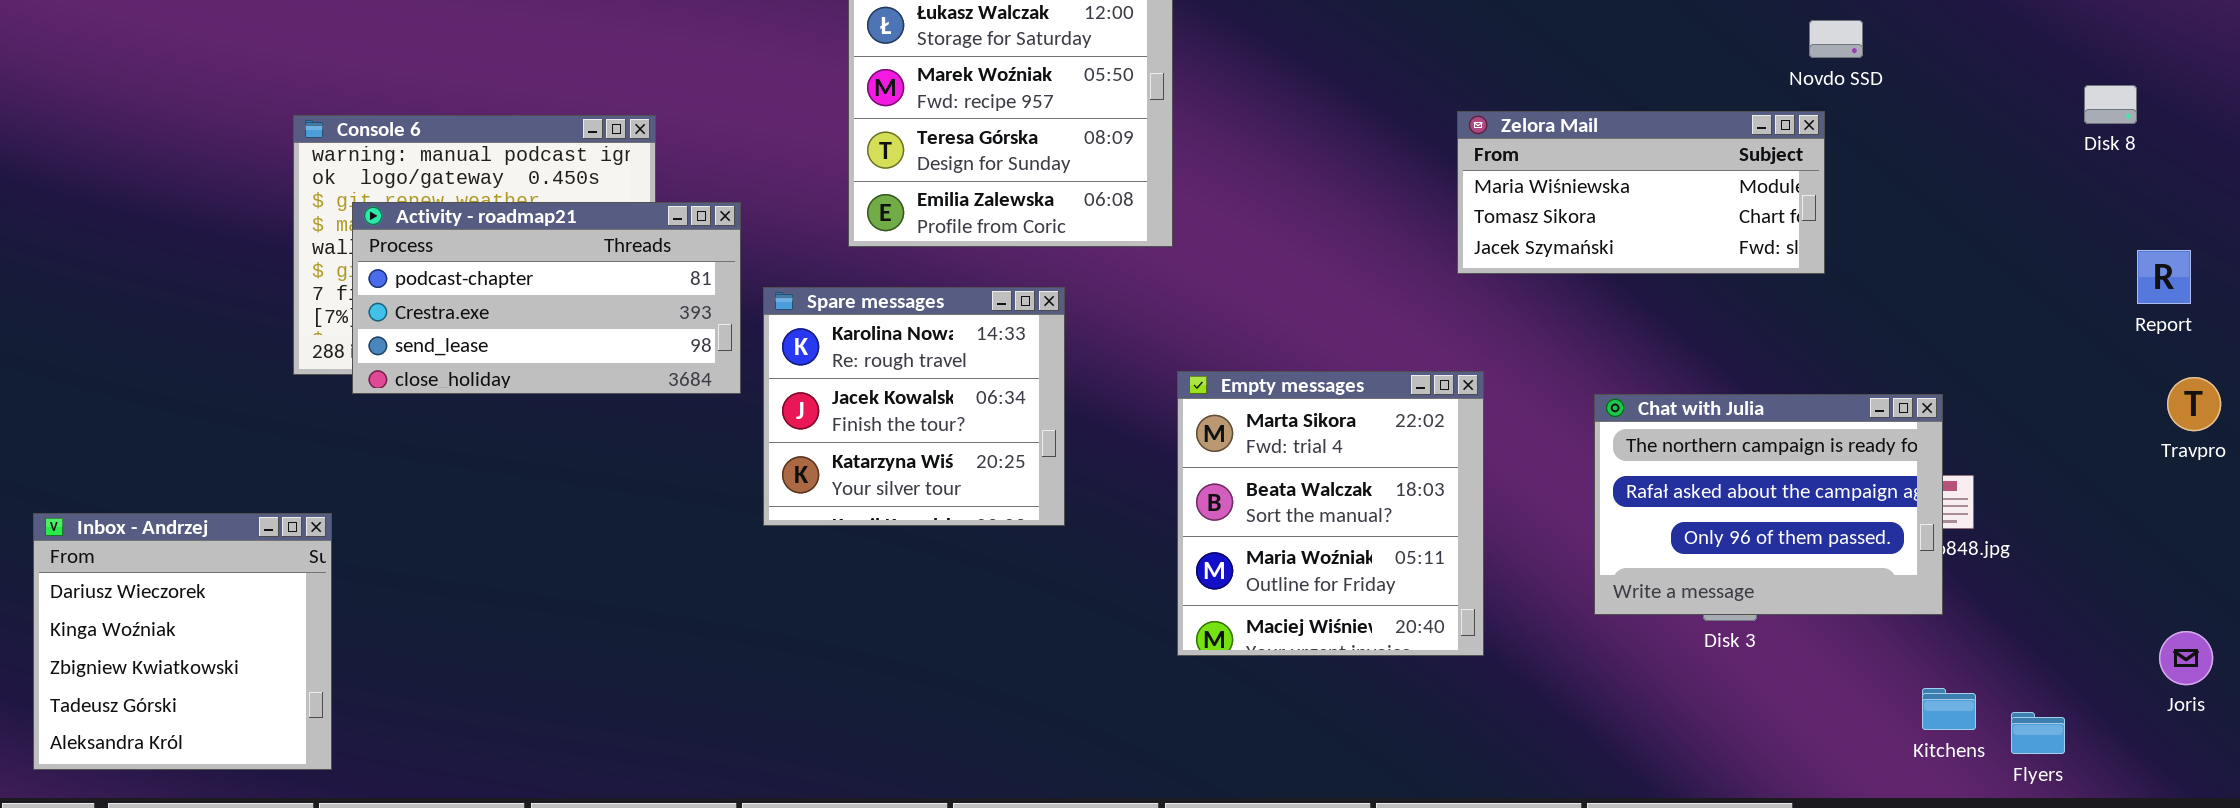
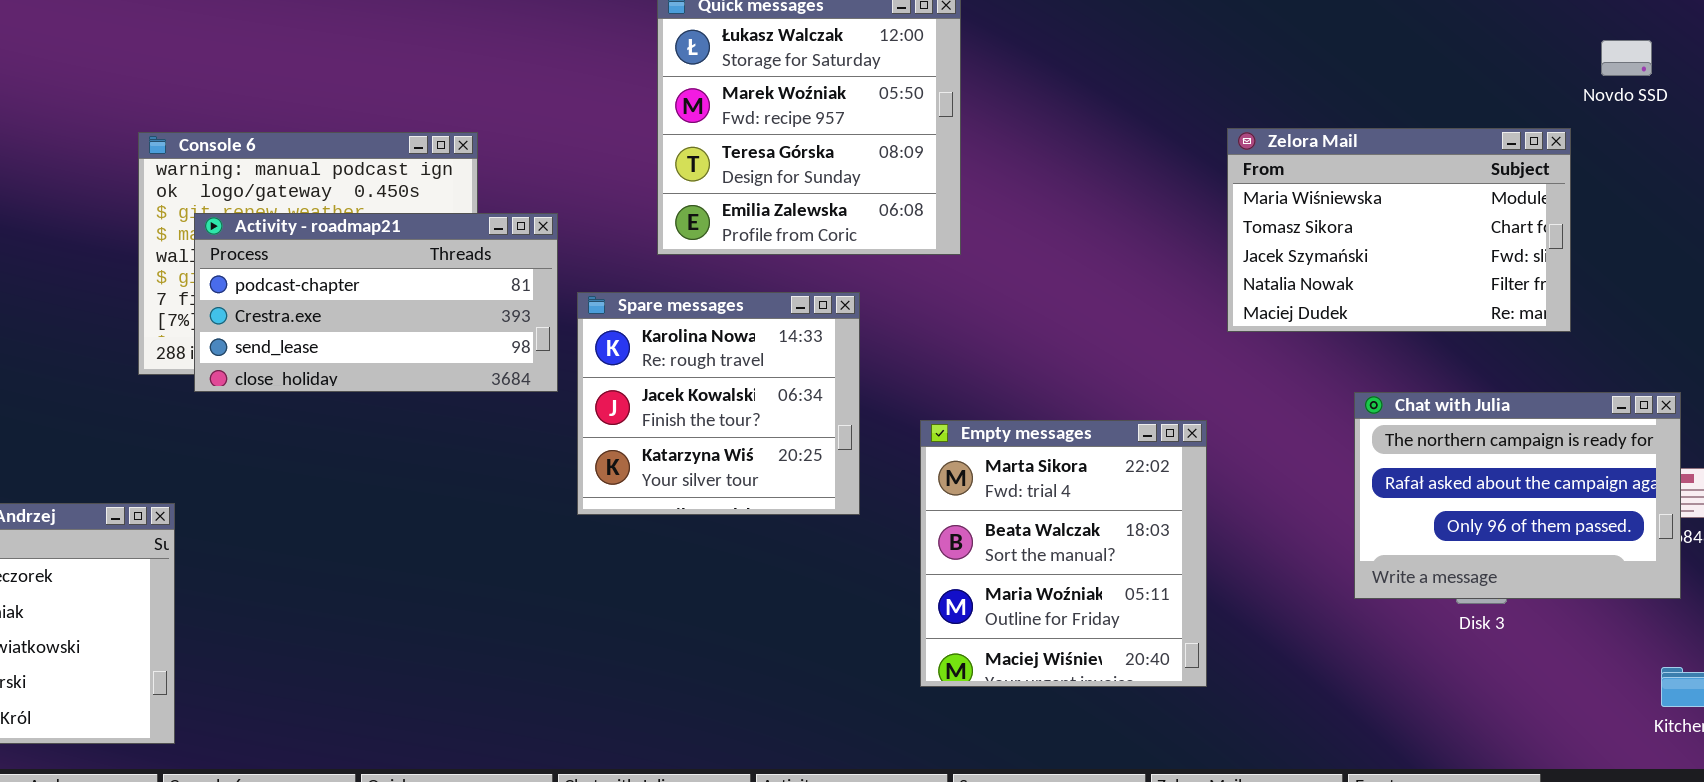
Novdo SSD: [1809,20,1863,58] -> [1601,40,1652,76], moved
Zelora Mail: [1457,111,1825,274] -> [1227,128,1571,332], resized
Empty messages: [1177,371,1484,656] -> [920,420,1207,687], moved

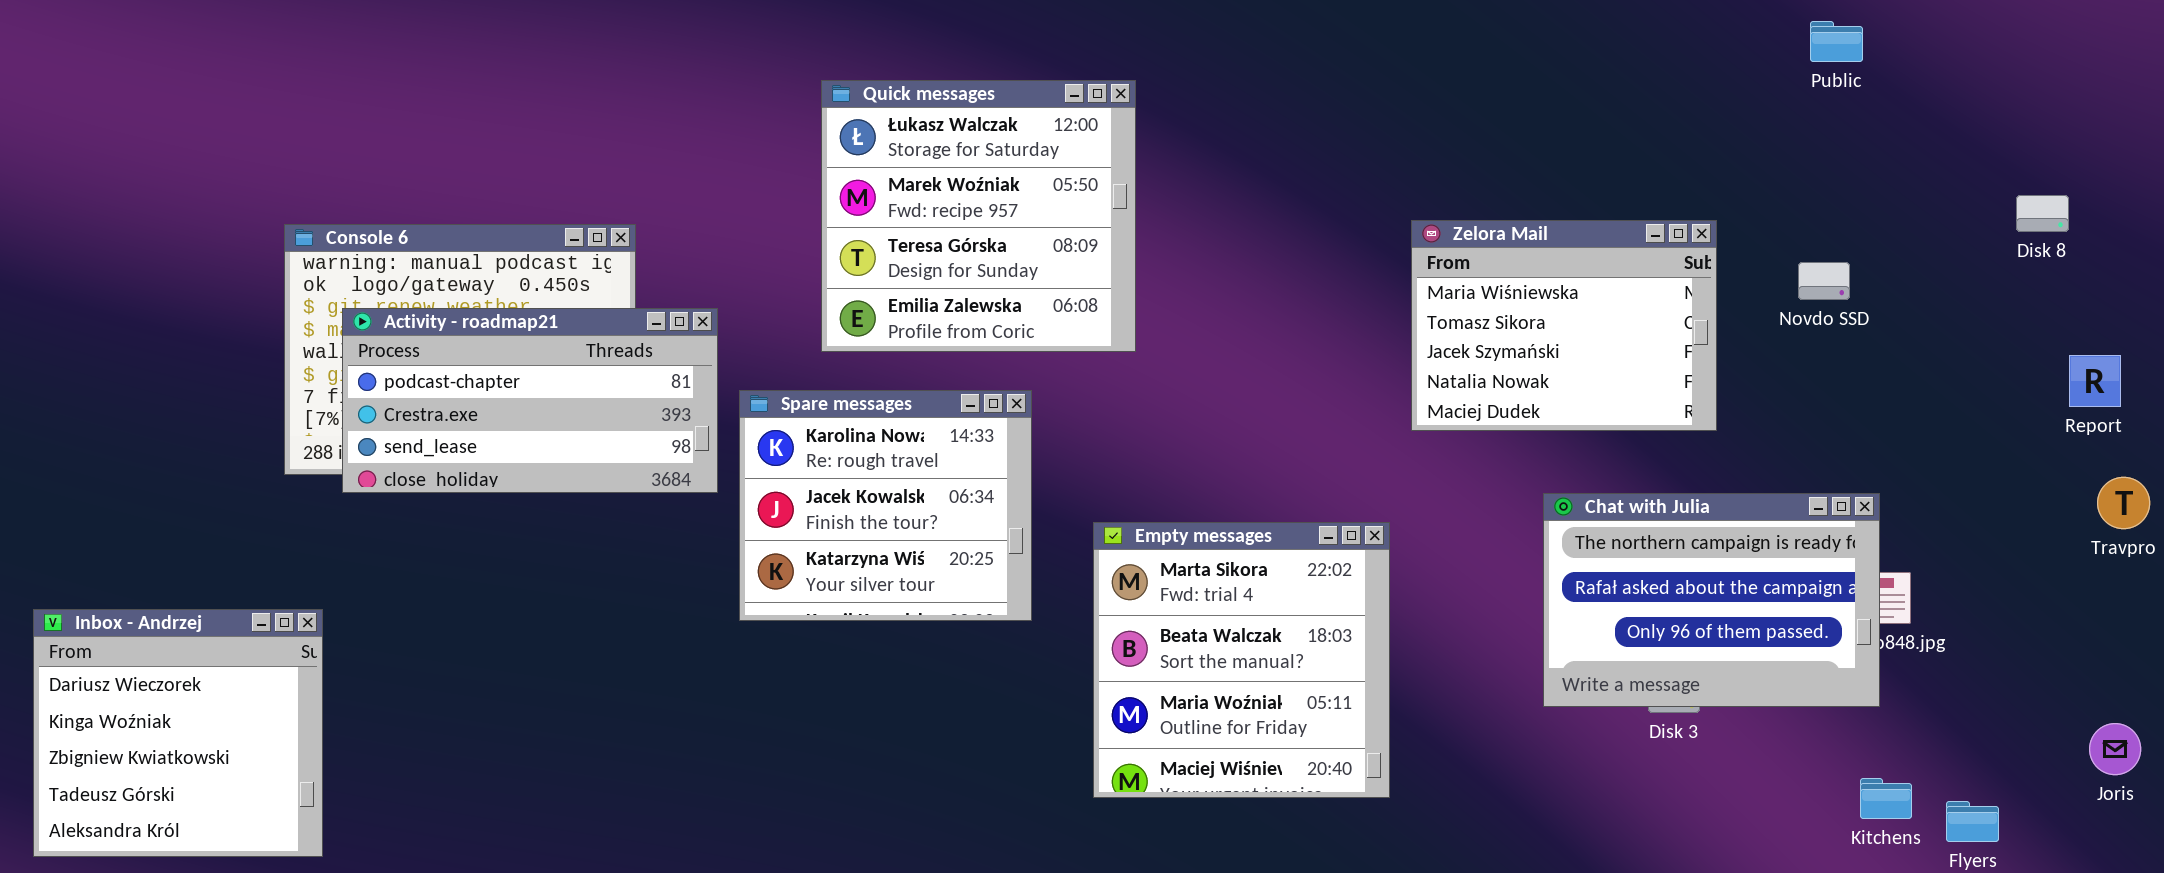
Novdo SSD: [1601,40,1652,76] -> [1798,262,1850,300], moved
Zelora Mail: [1227,128,1571,332] -> [1411,220,1717,431], resized

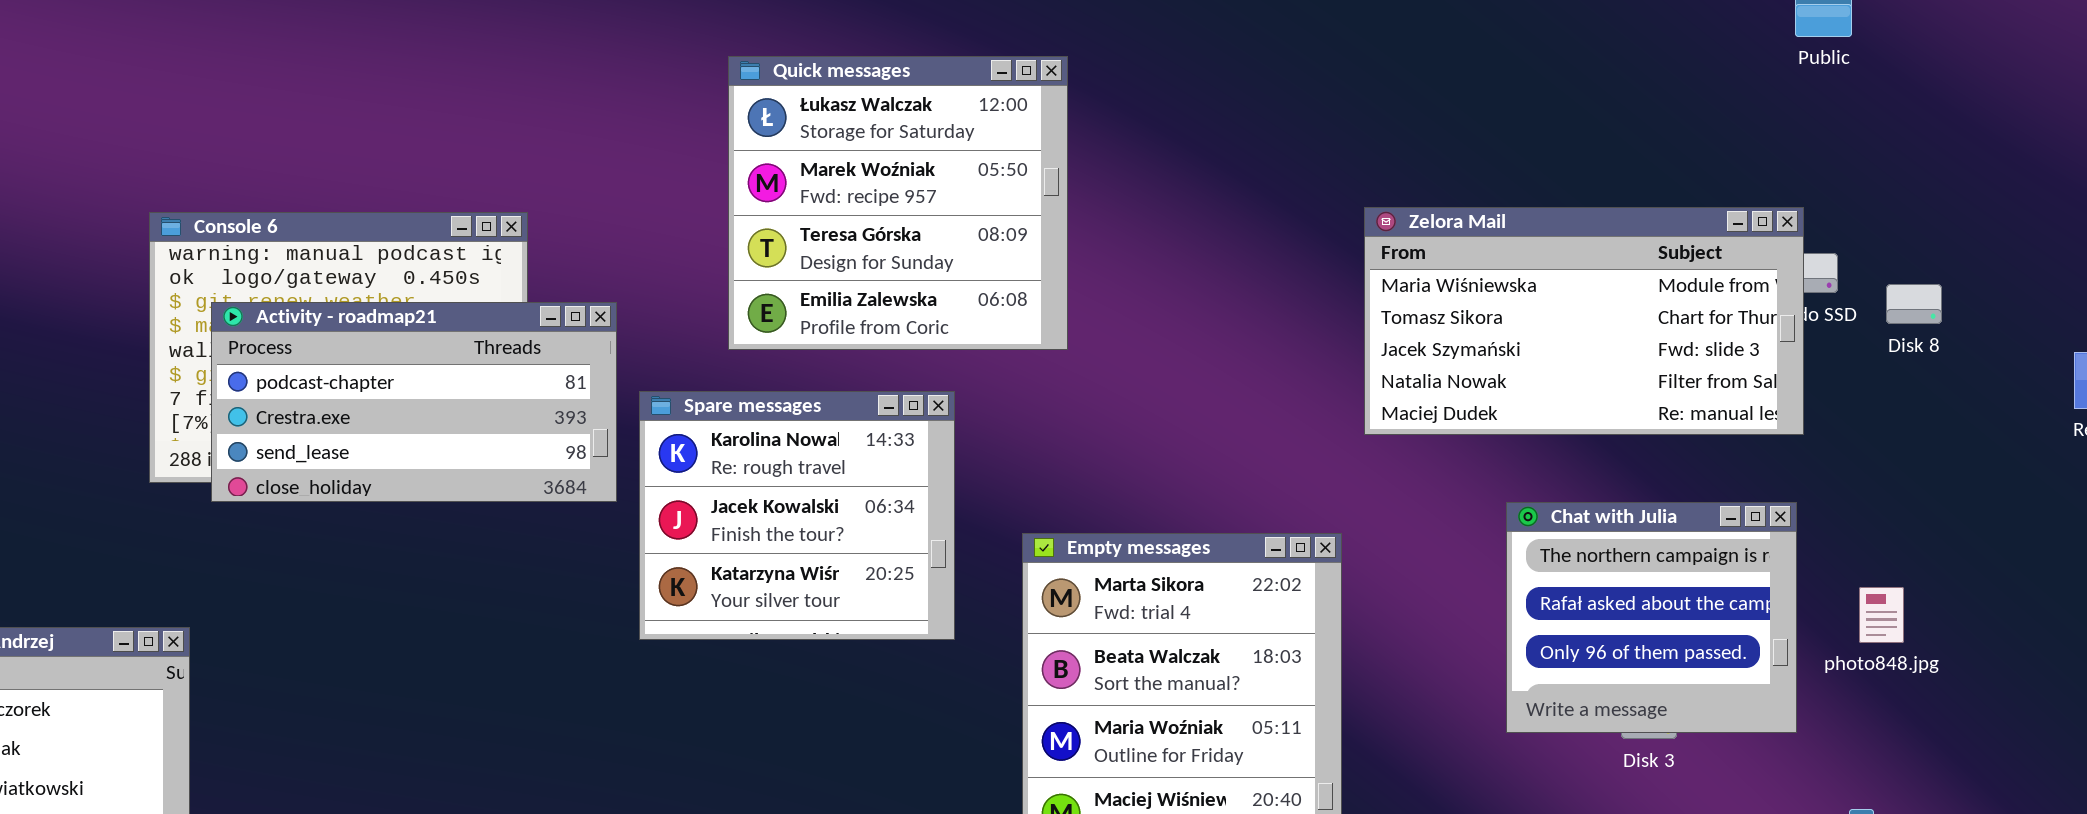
Disk 8: [2016,195,2069,232] -> [1886,284,1942,324], moved
Zelora Mail: [1411,220,1717,431] -> [1364,207,1804,435], resized
Chat with Julia: [1543,493,1880,707] -> [1506,502,1797,733], resized

